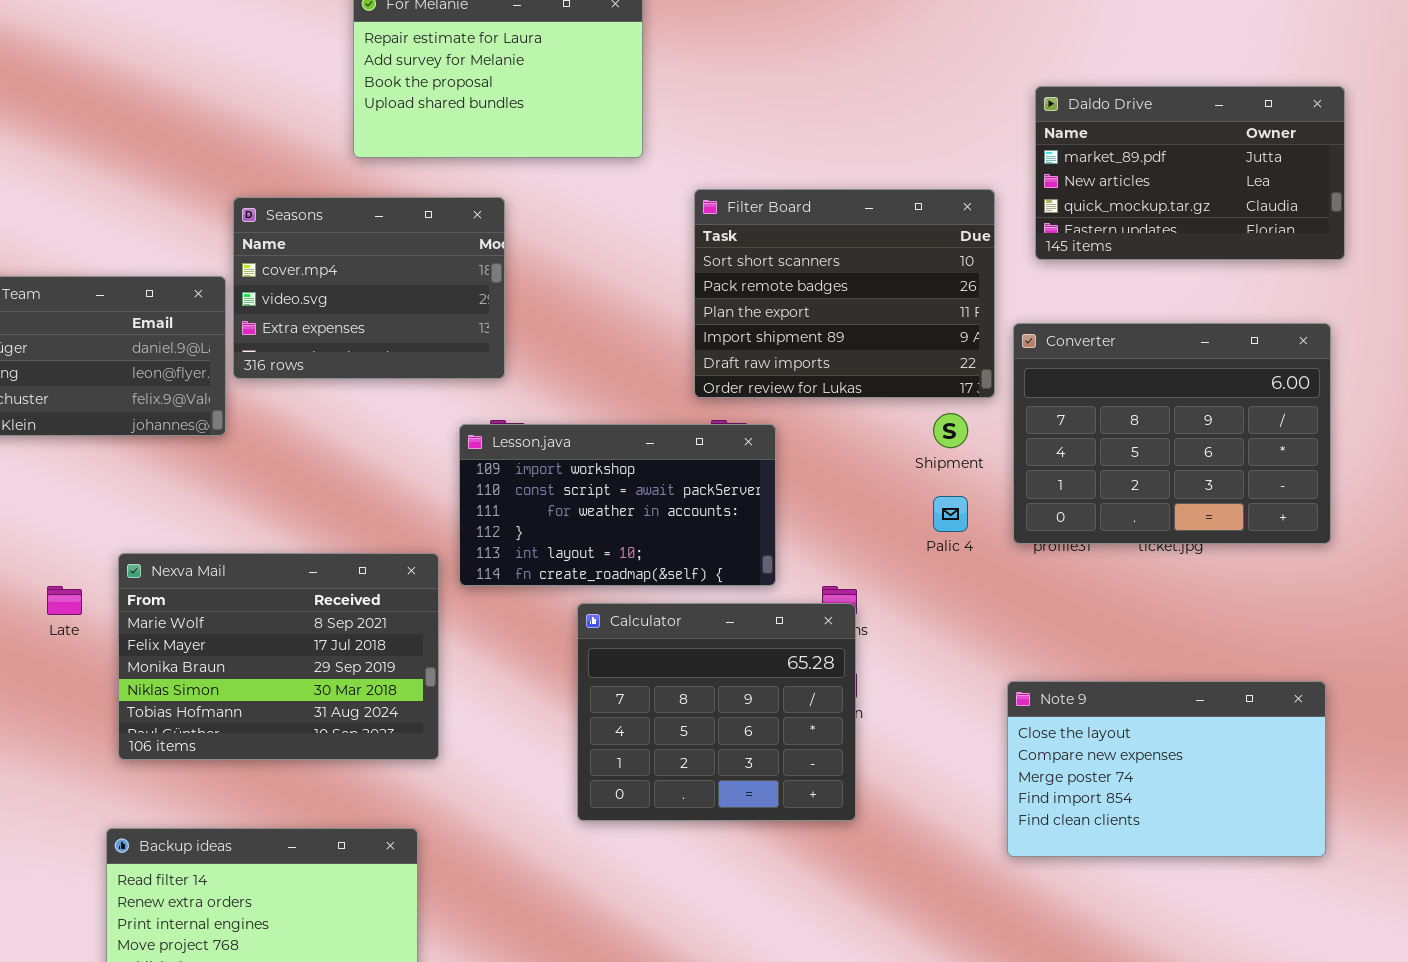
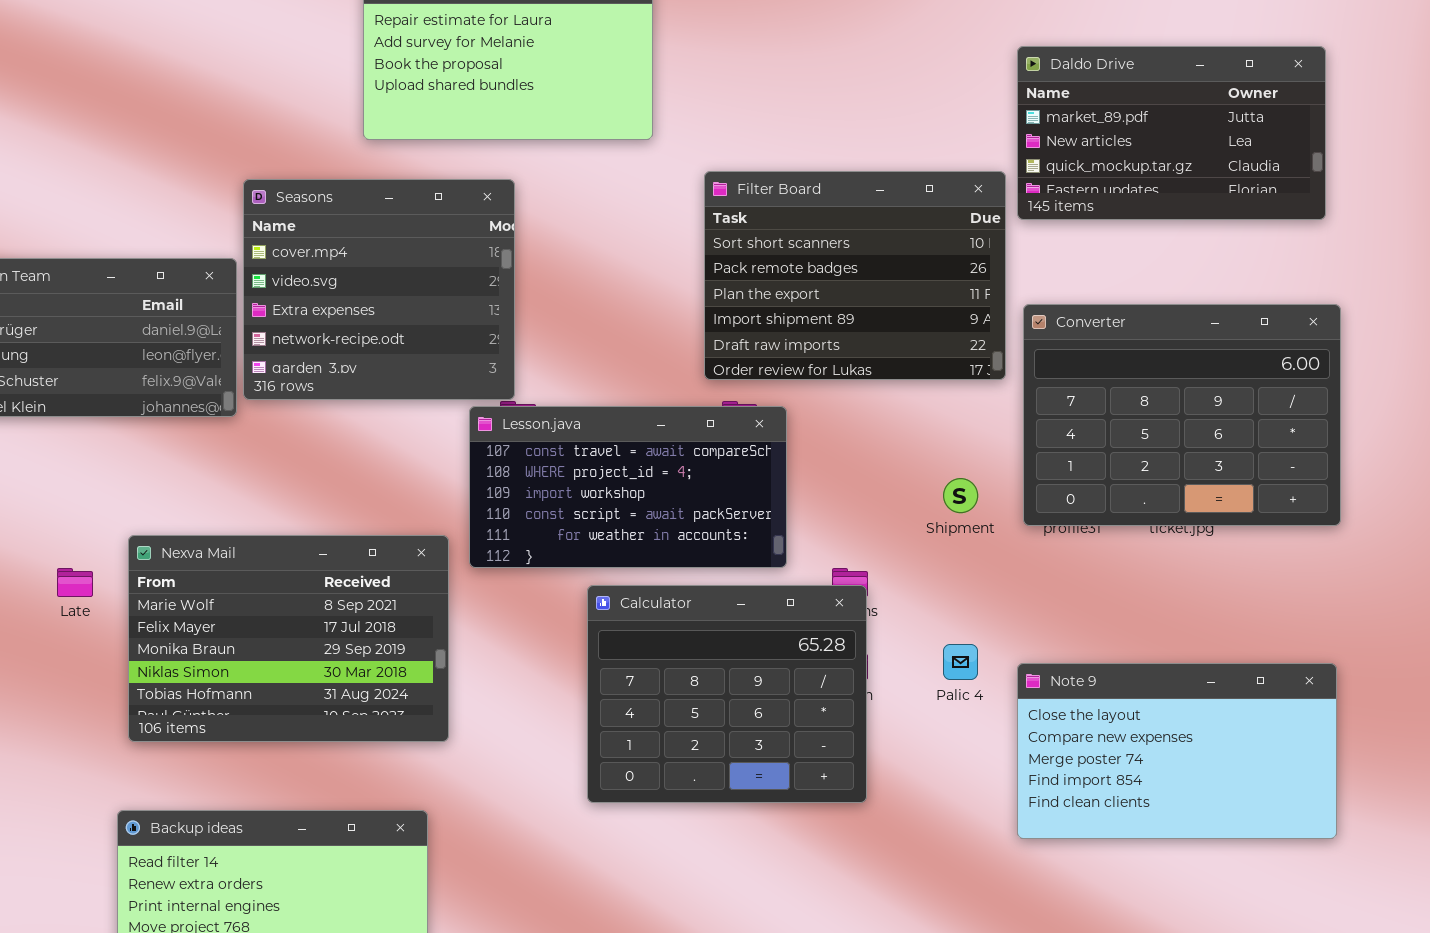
Daldo Drive: [1035,86,1345,260] -> [1017,46,1326,220], moved
Seasons: [233,197,505,379] -> [243,179,515,400], resized
Shipment: [933,413,968,448] -> [943,478,978,513], moved
Lesson.java: [459,424,776,586] -> [469,406,787,568], scrolled up 2 rows
Palic 4: [933,496,968,532] -> [943,644,978,680], moved

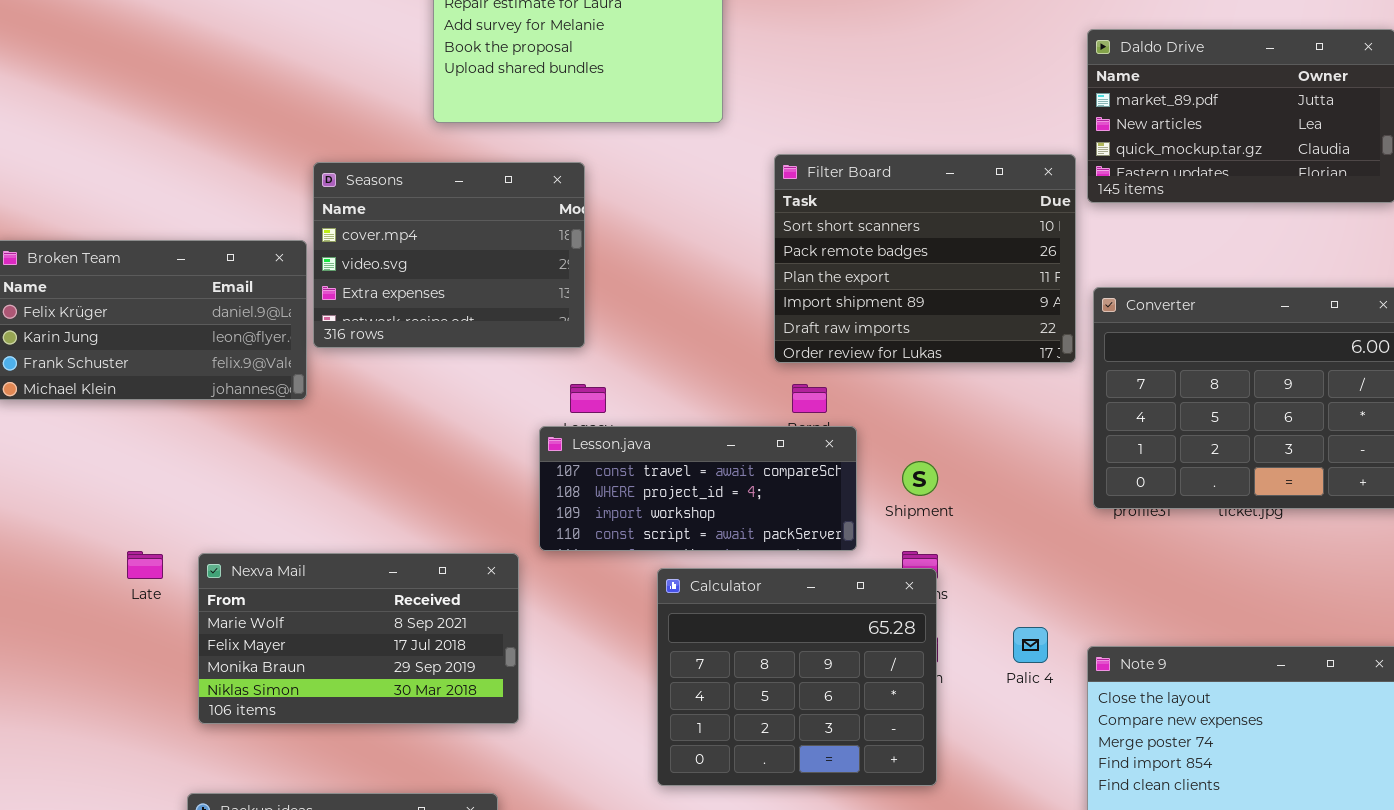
Seasons: [243,179,515,400] -> [313,162,585,348], resized
Lesson.java: [469,406,787,568] -> [539,426,857,551], resized
Shipment: [943,478,978,513] -> [902,461,938,496], moved
Nexva Mail: [128,535,449,742] -> [198,553,519,724], resized

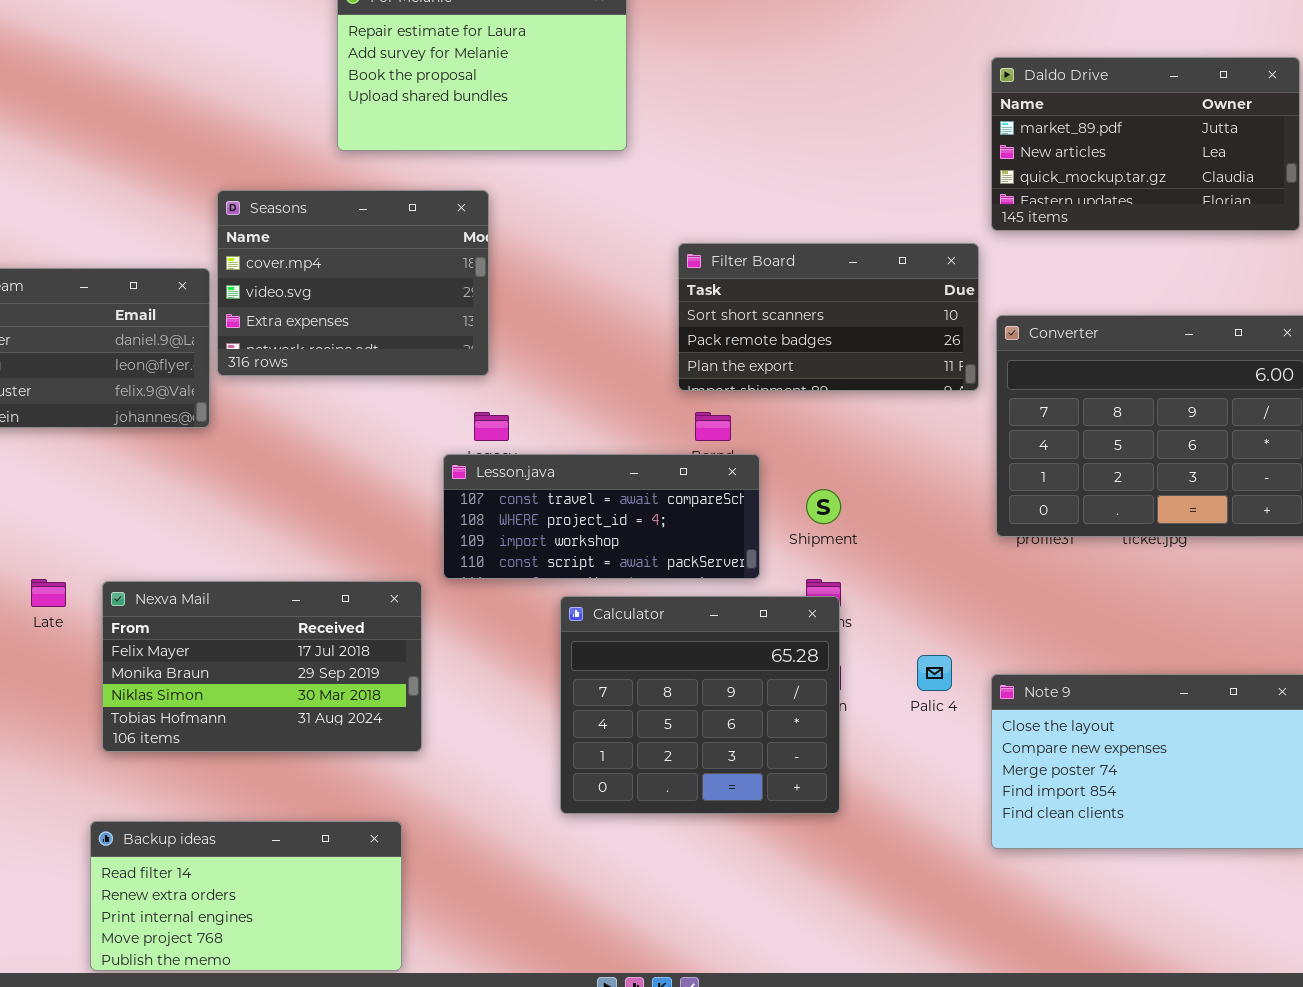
Filter Board: [774,154,1076,363] -> [678,243,979,391], resized
Nexva Mail: [198,553,519,724] -> [102,581,422,752], scrolled down 1 row

